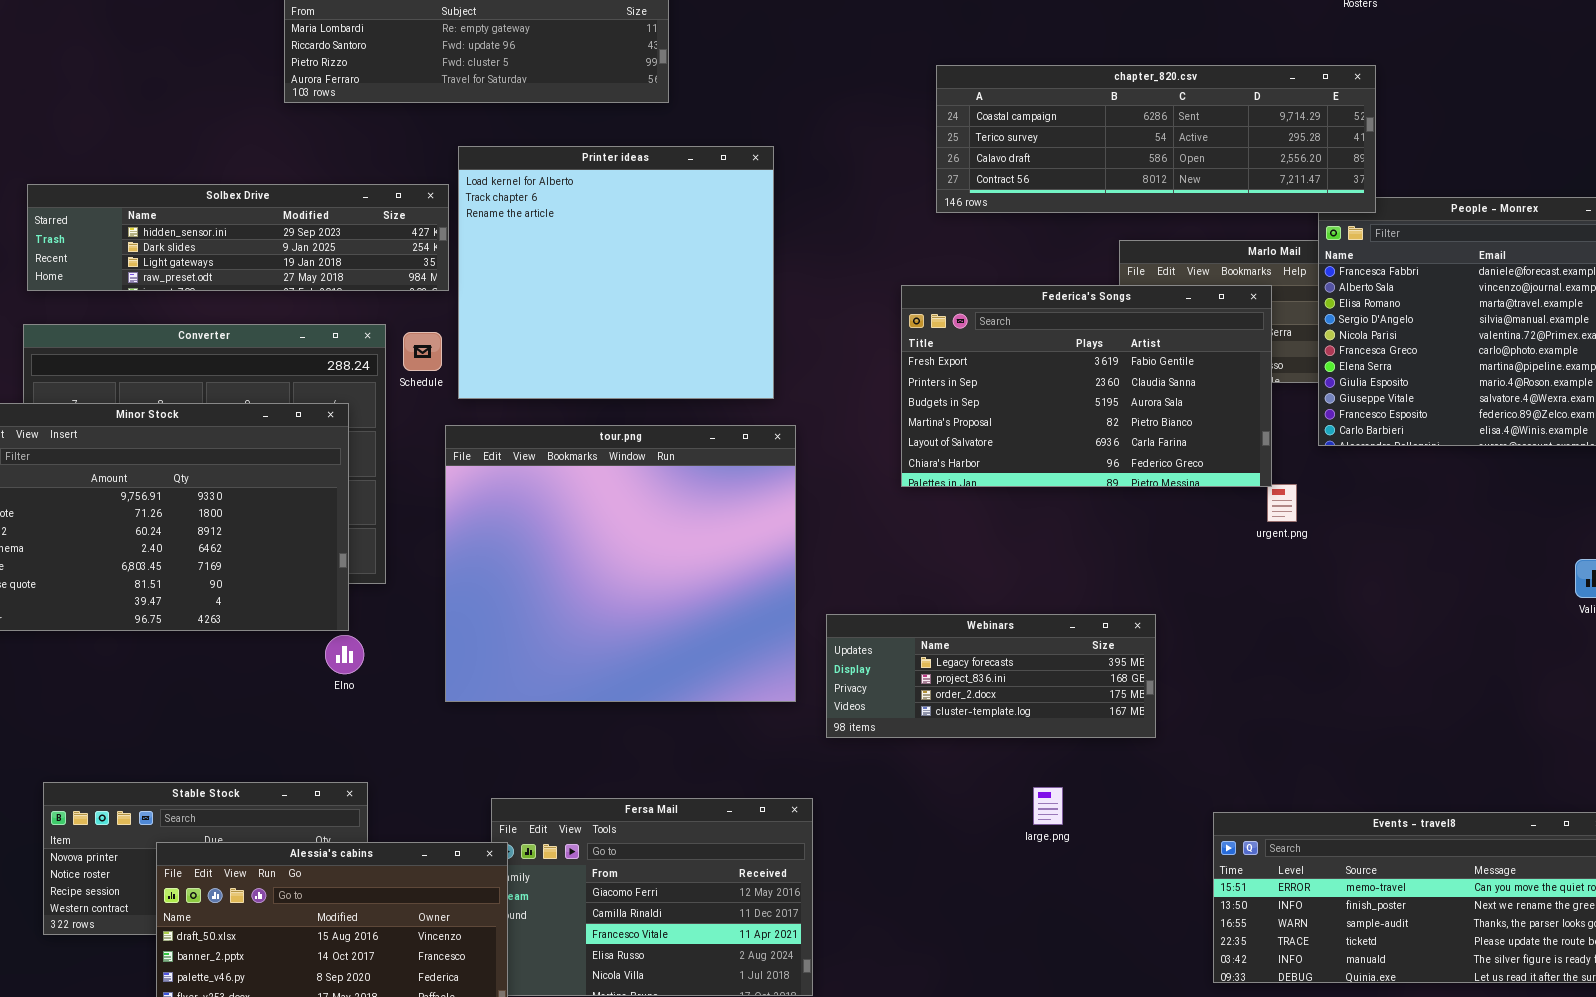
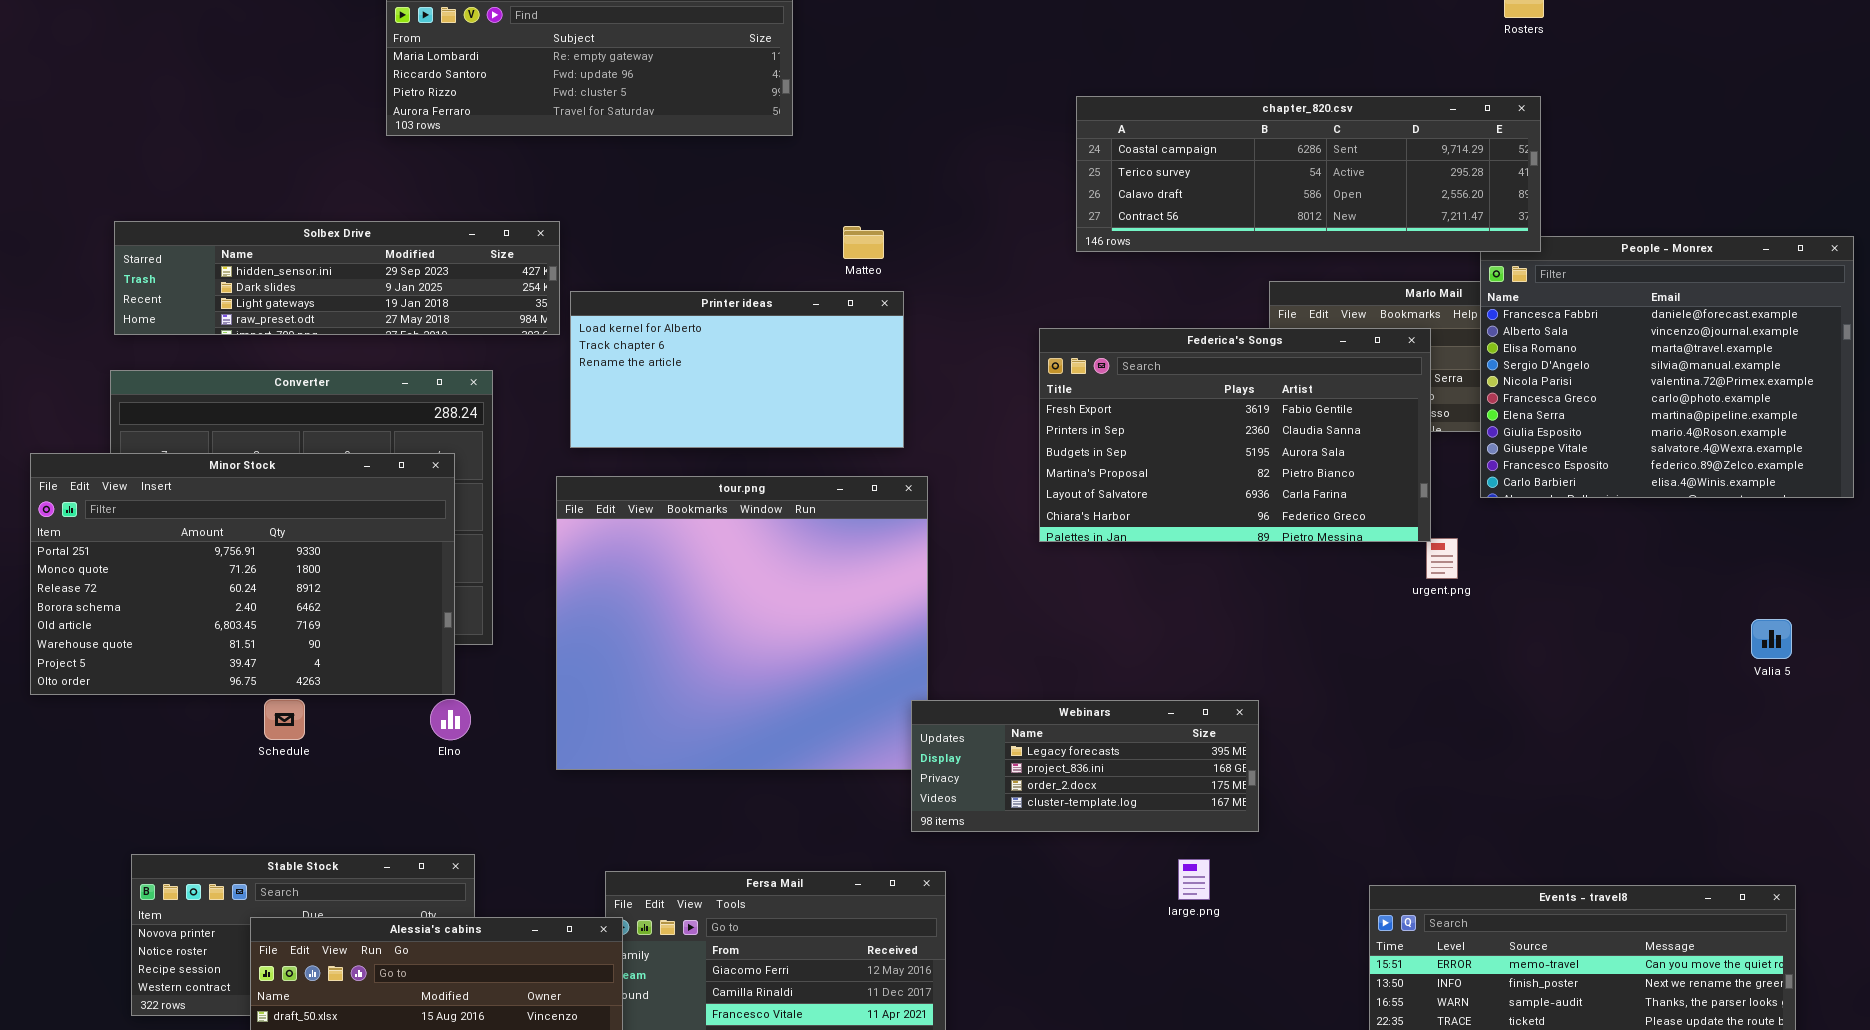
Printer ideas: [458,146,774,399] -> [570,291,904,448], resized
Schedule: [403,332,442,371] -> [264,699,305,740], moved
Webinars: [826,614,1156,738] -> [911,700,1259,832], moved

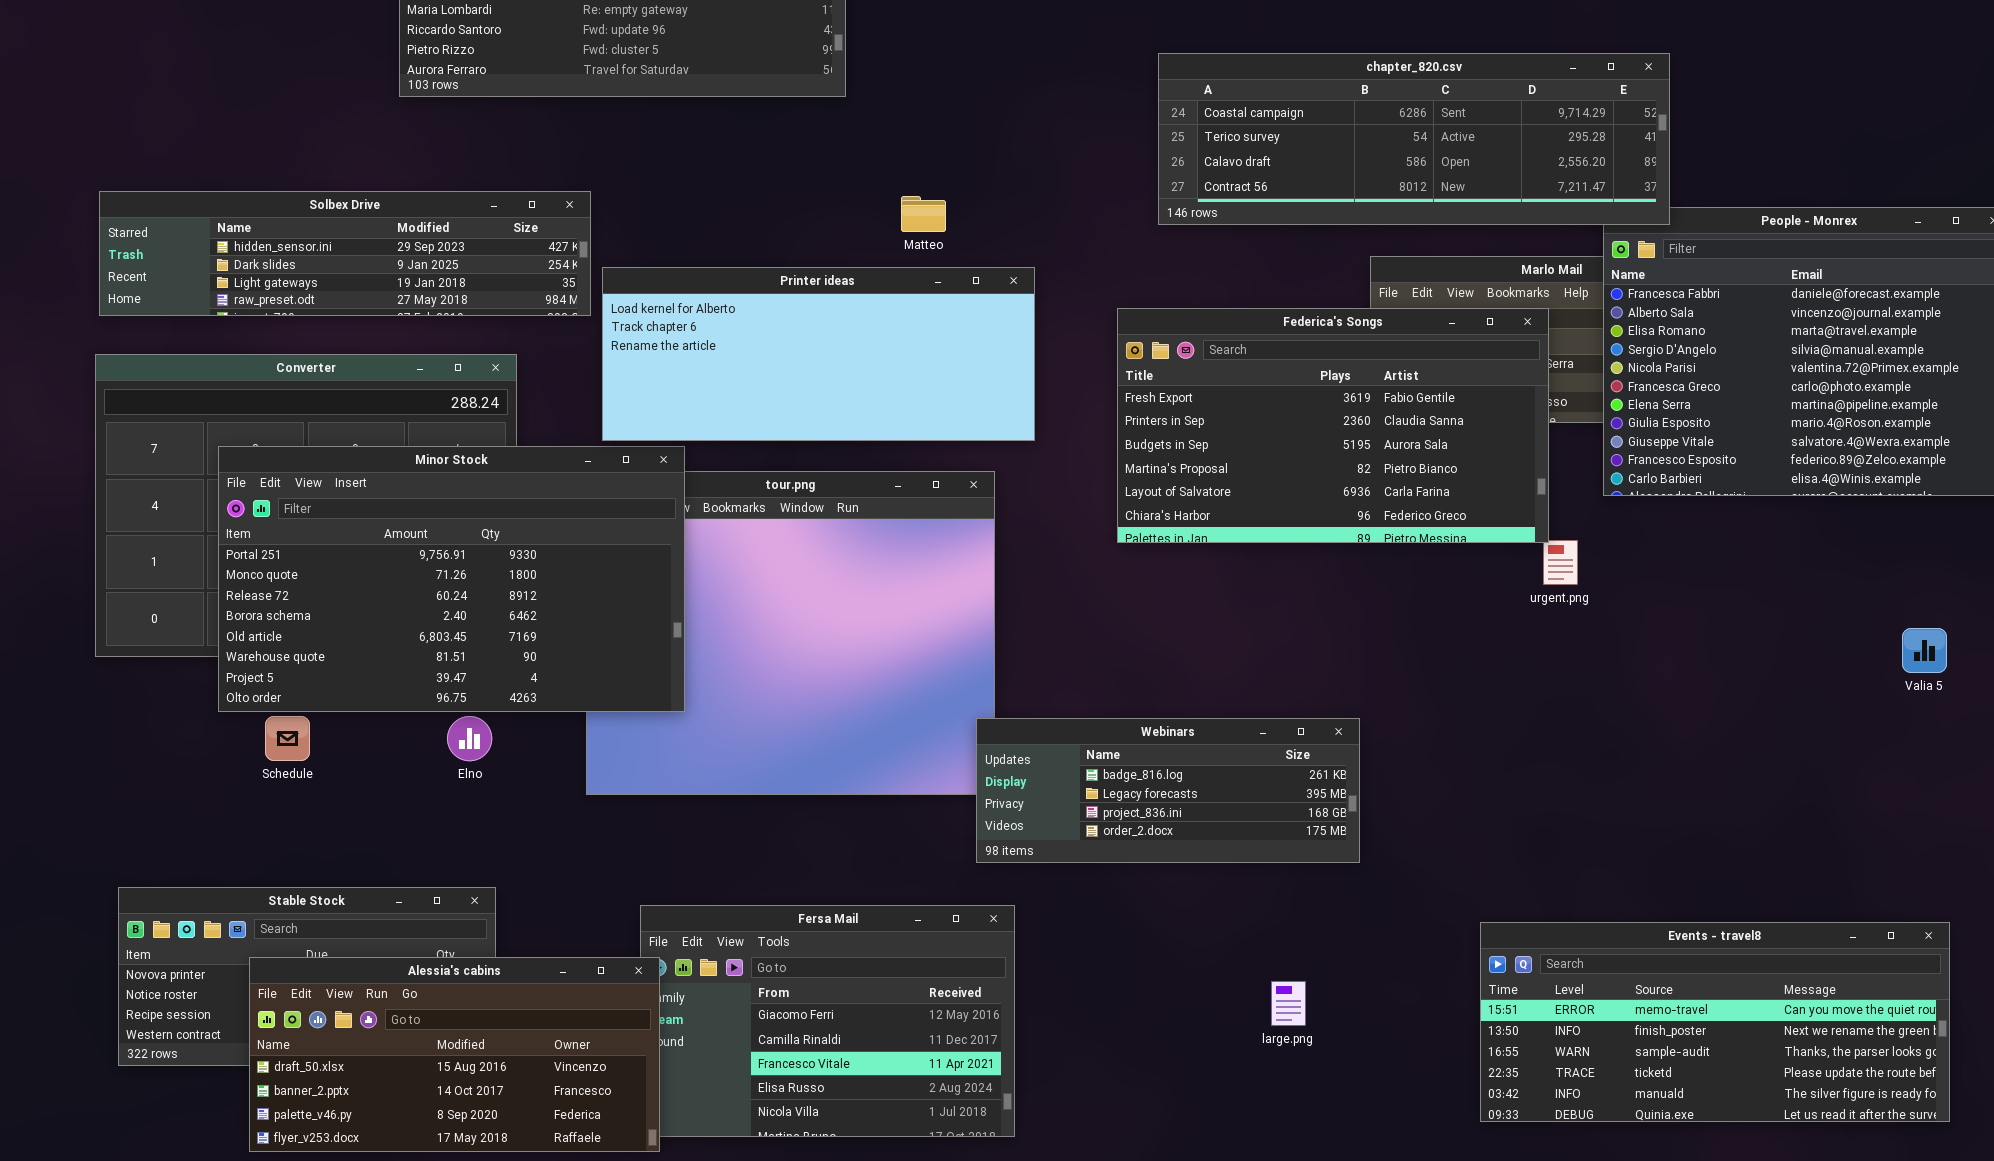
Printer ideas: [570,291,904,448] -> [602,267,1035,441], resized
Minor Stock: [30,453,455,695] -> [218,446,685,712], moved
Webinars: [911,700,1259,832] -> [976,718,1360,863], scrolled up 1 row
large.png: [1178,859,1210,900] -> [1271,981,1306,1026], moved

